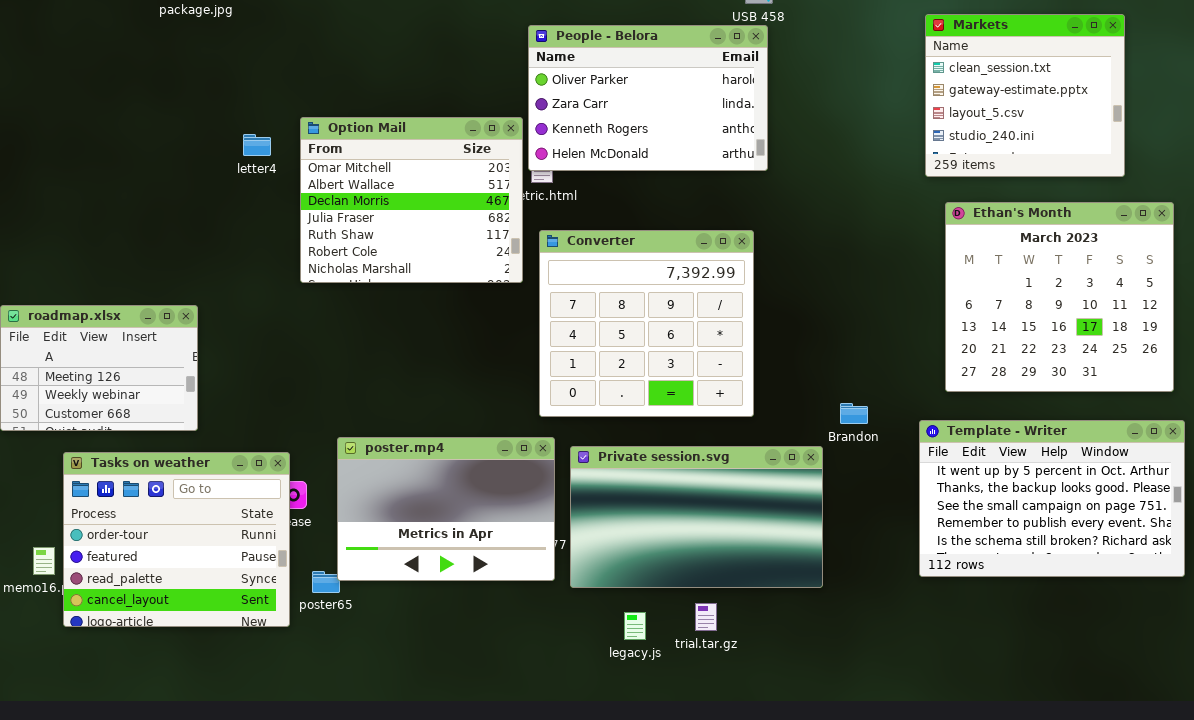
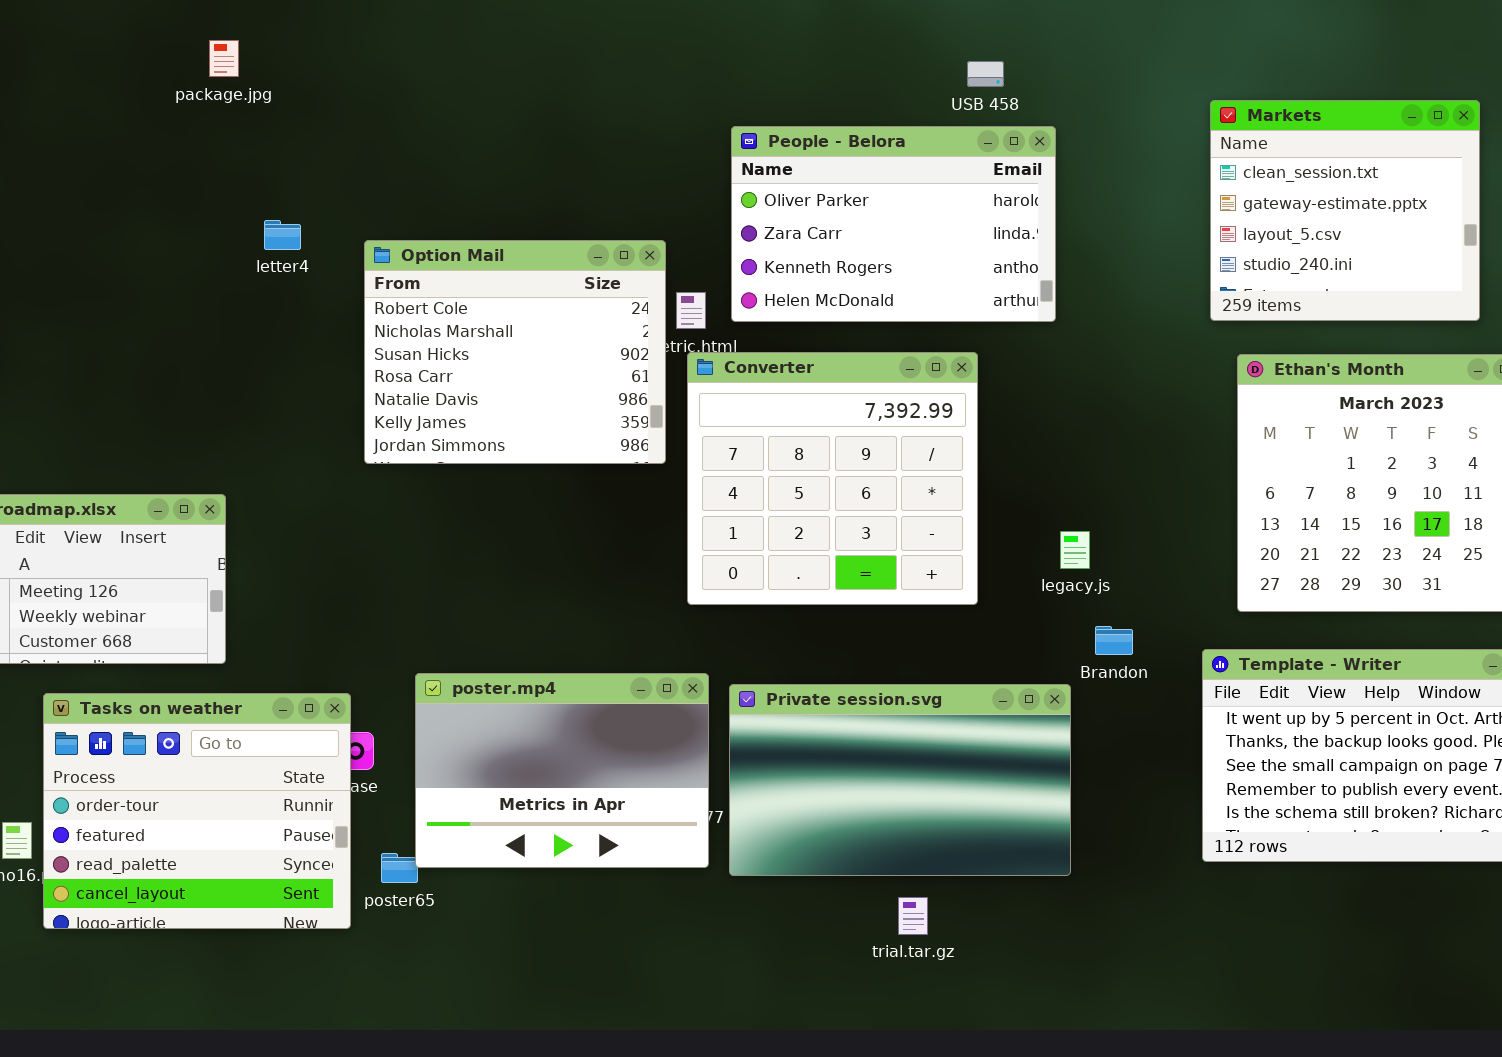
People - Belora: [528,25,768,171] -> [731,126,1056,322], moved
Option Mail: [300,117,523,283] -> [364,240,666,464], scrolled down 5 rows
letter4: [243,134,271,156] -> [264,220,301,250], moved
Converter: [539,230,754,417] -> [687,352,978,605], moved
legacy.js: [624,612,646,640] -> [1060,531,1090,569], moved

